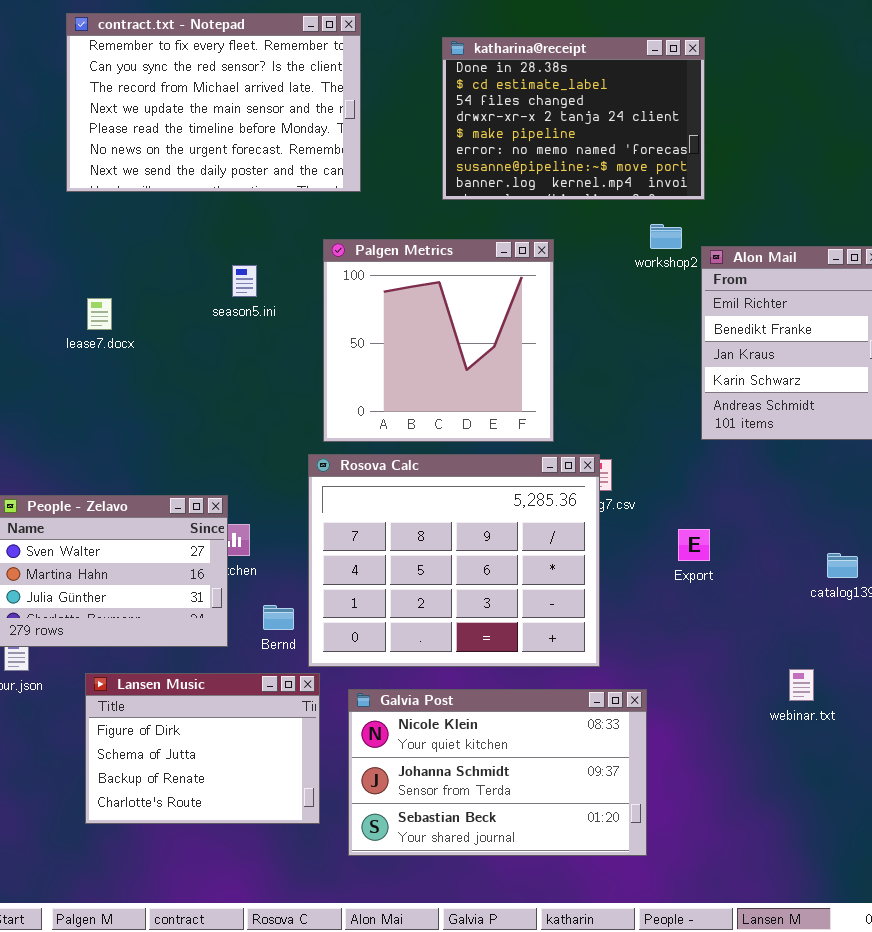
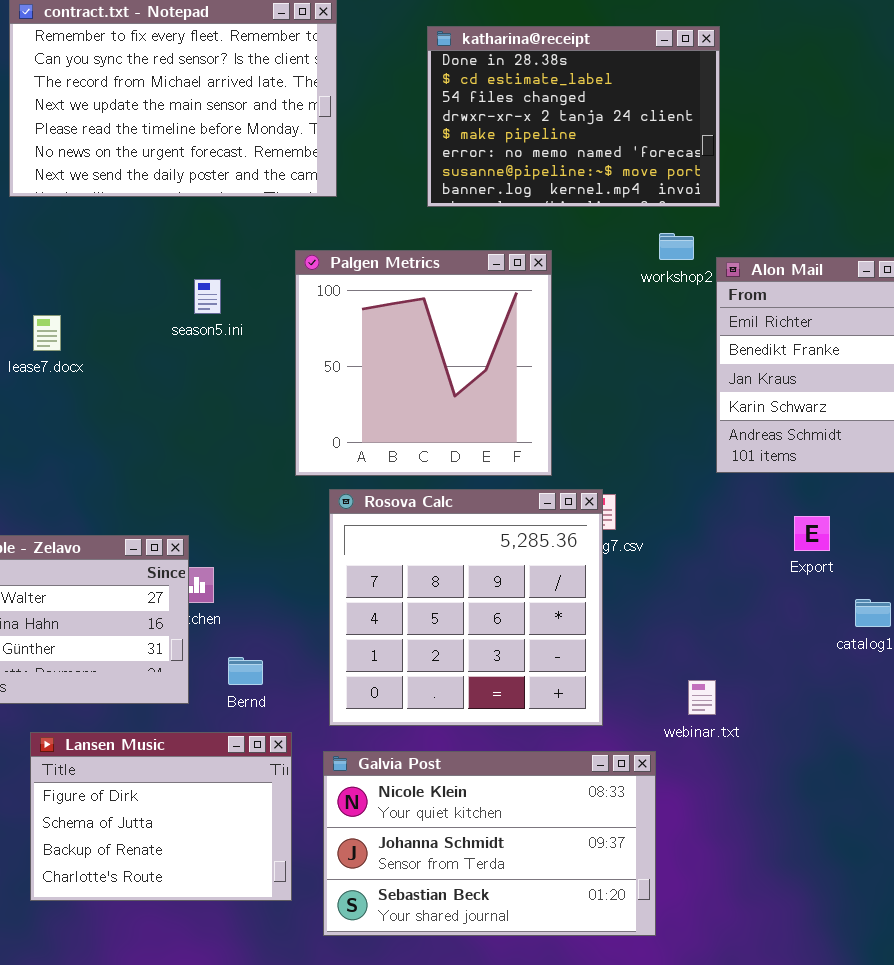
Rosova Calc: [308,454,600,667] -> [329,489,603,726], resized
Export: [678,529,710,561] -> [794,516,830,551], moved
webinar.txt: [789,669,814,701] -> [688,680,716,715], moved

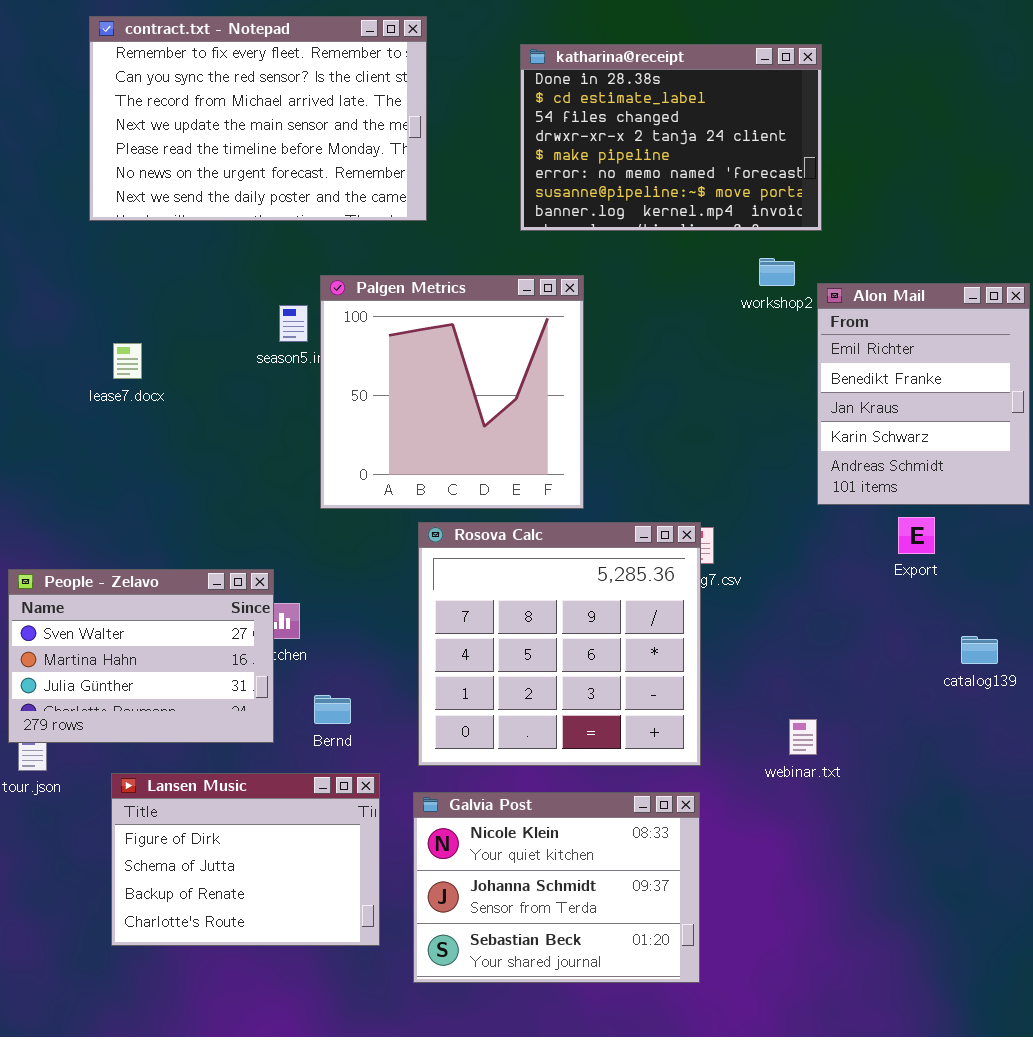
Palgen Metrics: [295,250,552,476] -> [320,275,584,509], moved
Export: [794,516,830,551] -> [898,517,935,554], moved
Galvia Post: [323,751,656,936] -> [413,792,700,983], resized

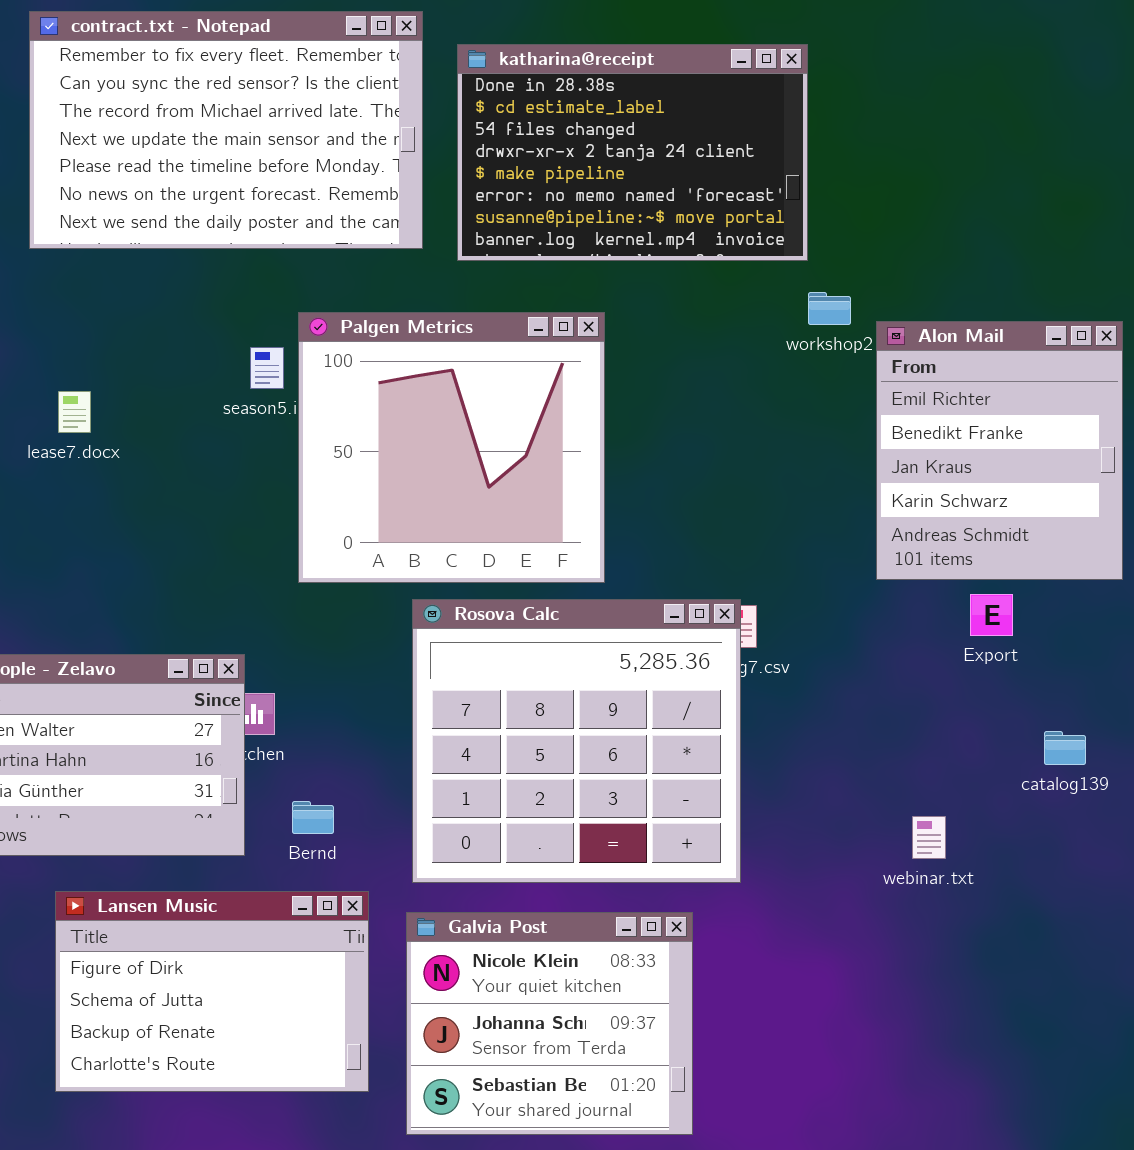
katharina@receipt: [520,44,822,231] -> [457,44,808,261], moved
webinar.txt: [789,719,817,755] -> [912,816,946,859], moved
Galvia Post: [413,792,700,983] -> [406,912,693,1135], resized

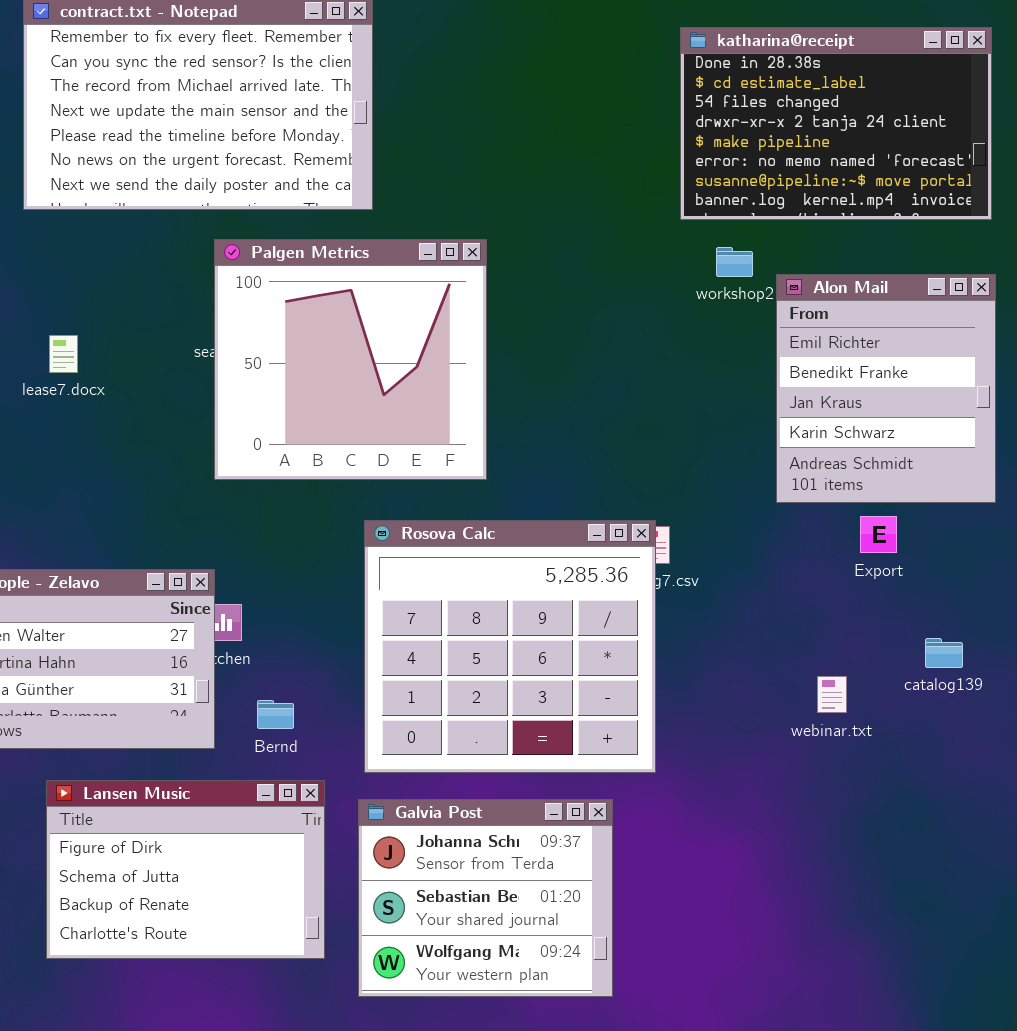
katharina@receipt: [457,44,808,261] -> [680,27,992,220], moved
Palgen Metrics: [298,312,605,583] -> [214,239,487,480], moved
webinar.txt: [912,816,946,859] -> [817,676,847,713], moved
Galvia Post: [406,912,693,1135] -> [358,799,613,997], scrolled down 1 row

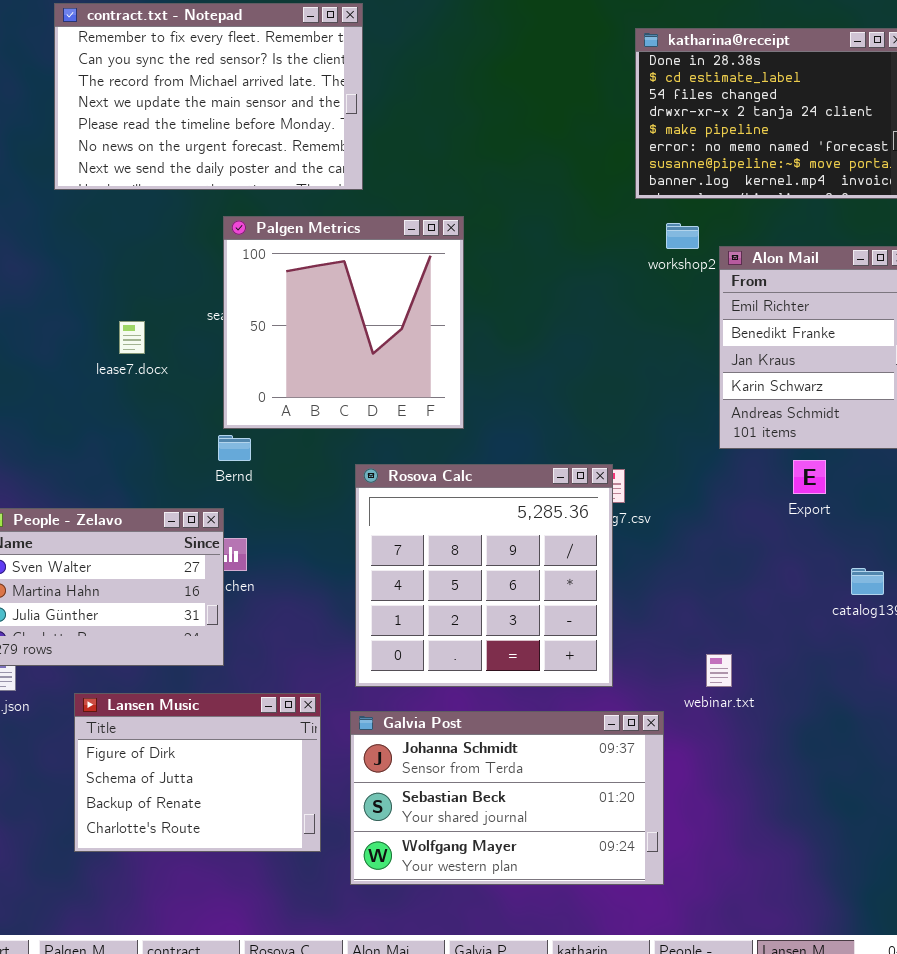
lease7.docx: [49,335,78,373] -> [119,321,145,354], moved
webinar.txt: [817,676,847,713] -> [706,654,732,687], moved
Bernd: [257,700,294,729] -> [218,435,251,461], moved
Galvia Post: [358,799,613,997] -> [350,711,664,885], resized

